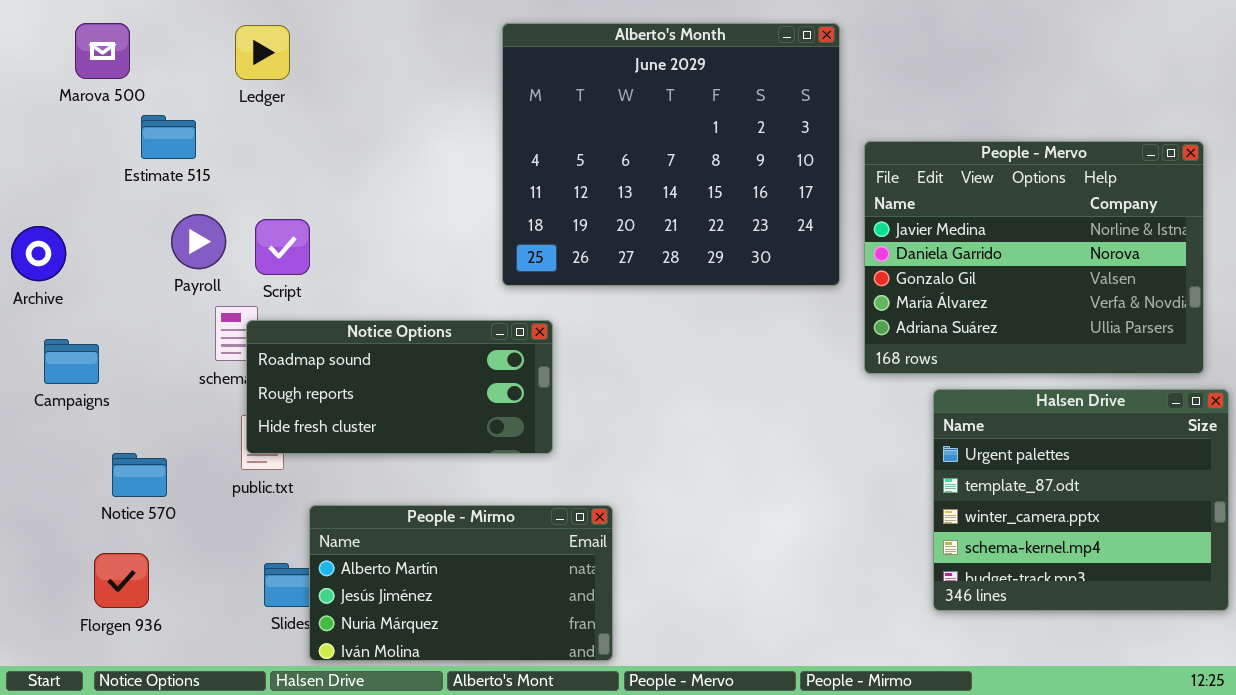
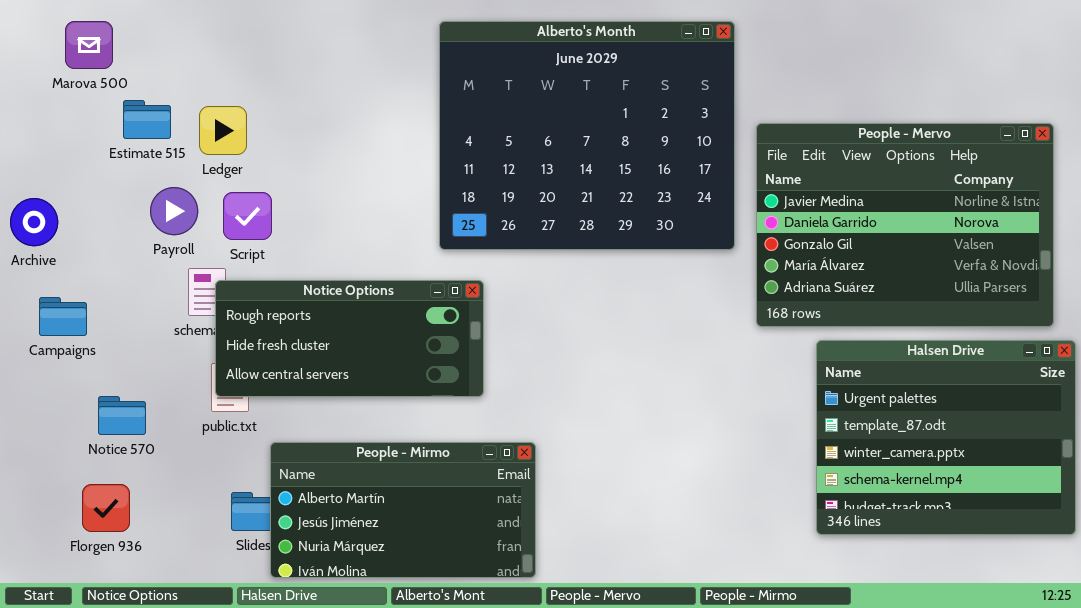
Ledger: [235,25,290,80] -> [199,106,247,155], moved
Notice Options: [246,320,553,454] -> [215,280,484,397], scrolled down 1 row

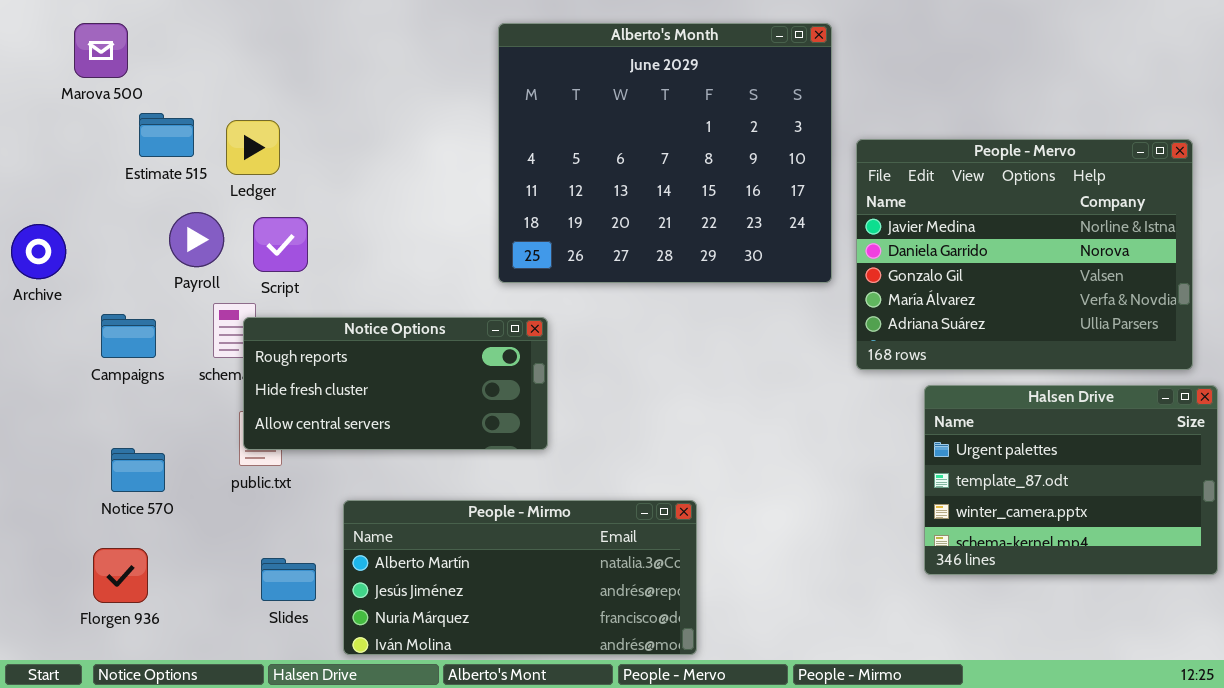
Campaigns: [39,297,87,336] -> [101,314,156,358], moved
Halsen Drive: [816,340,1076,535] -> [924,385,1218,575], resized
People - Mirmo: [270,442,536,578] -> [343,500,697,655], moved, resized

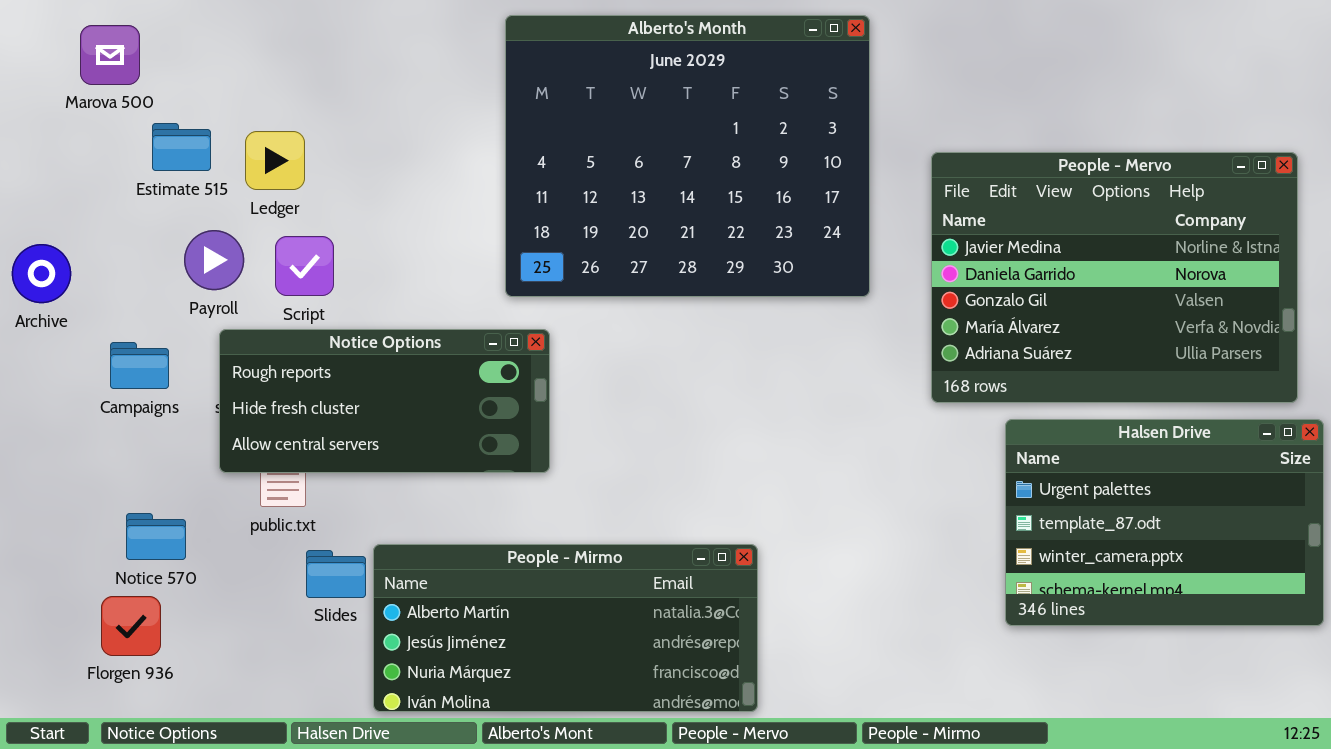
Alberto's Month: [498,23,832,283] -> [505,15,870,297], moved
Notice Options: [243,317,548,450] -> [219,329,550,473], moved
Notice 570: [111,448,165,492] -> [126,513,186,560], moved
Slides: [261,558,316,601] -> [306,550,366,598], moved

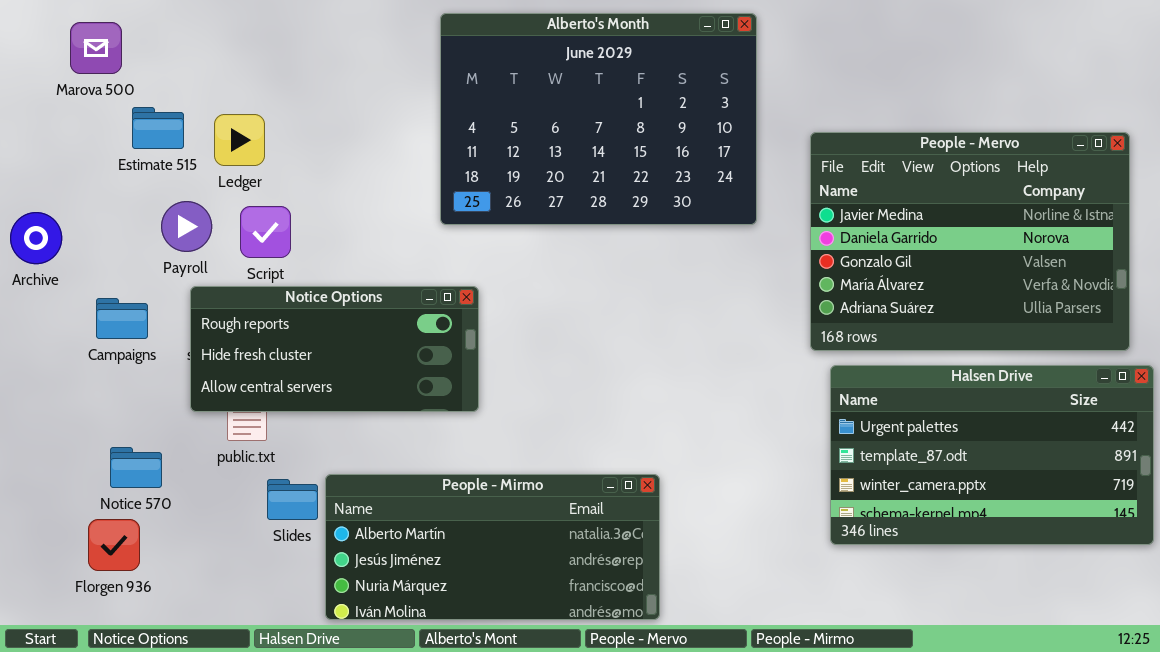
Alberto's Month: [505,15,870,297] -> [440,13,757,225], resized
Halsen Drive: [1005,419,1324,626] -> [830,365,1154,545], resized

